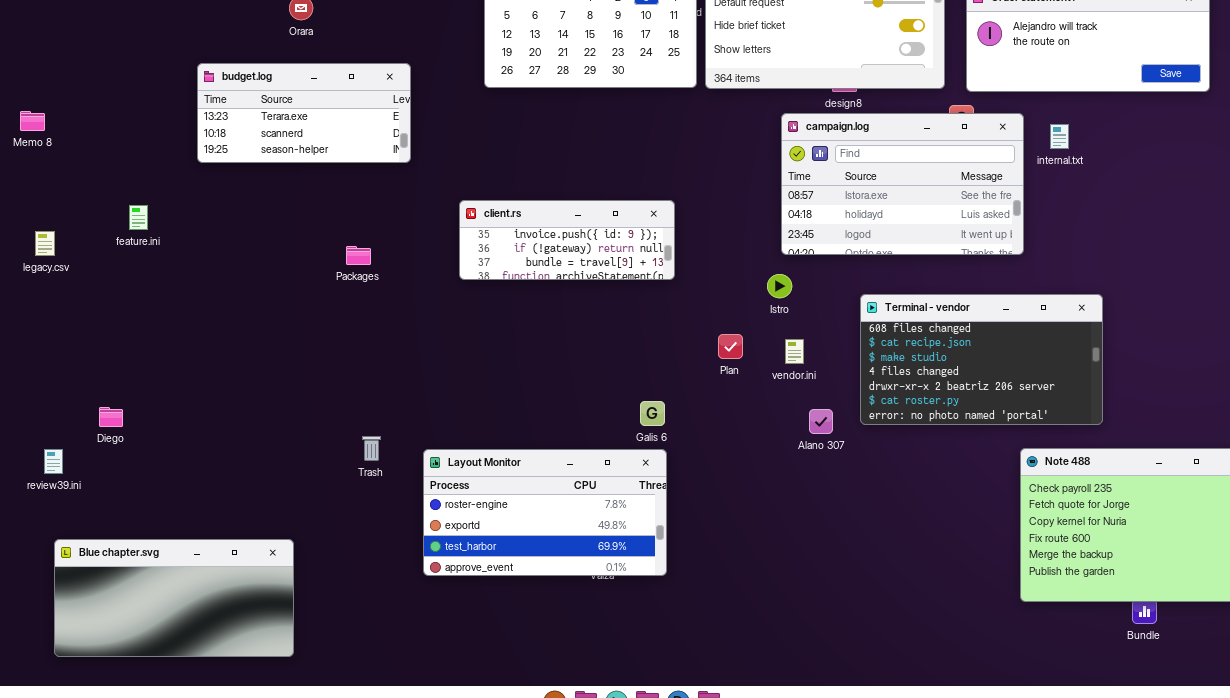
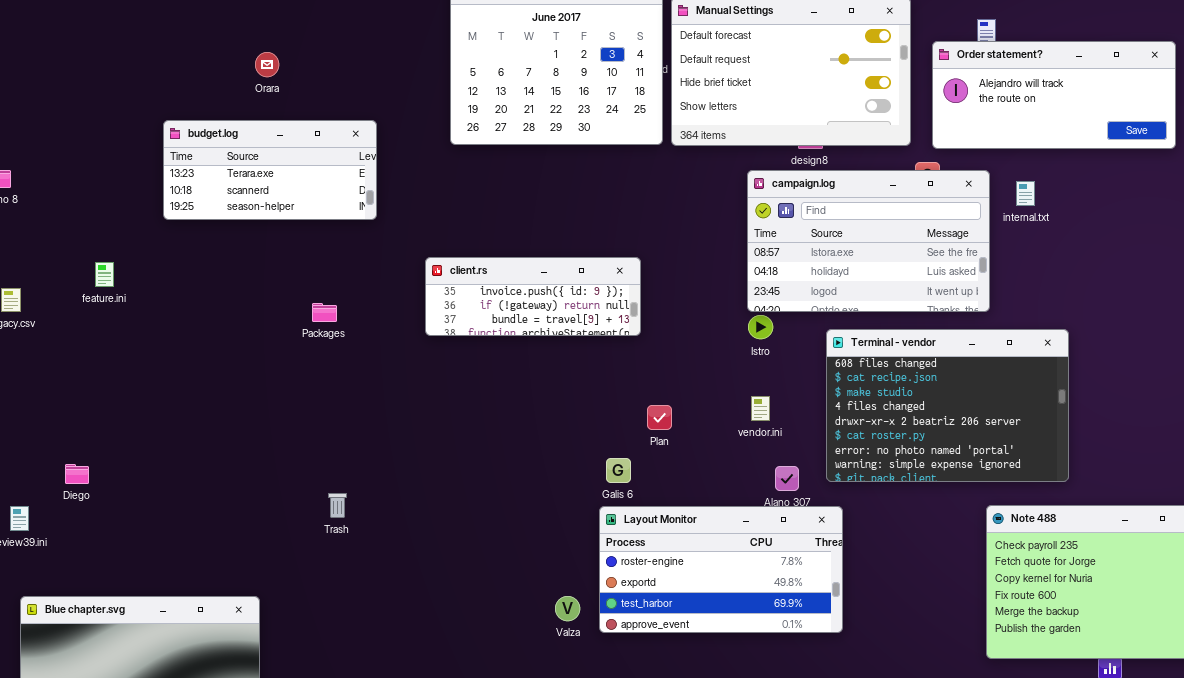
Istro: [767,274,792,298] -> [748,315,773,339], moved
Terminal - vendor: [860,294,1103,425] -> [826,329,1069,482], resized
Plan: [718,334,743,359] -> [647,405,672,430], moved
Layout Monitor: [423,449,667,576] -> [599,506,843,633], moved

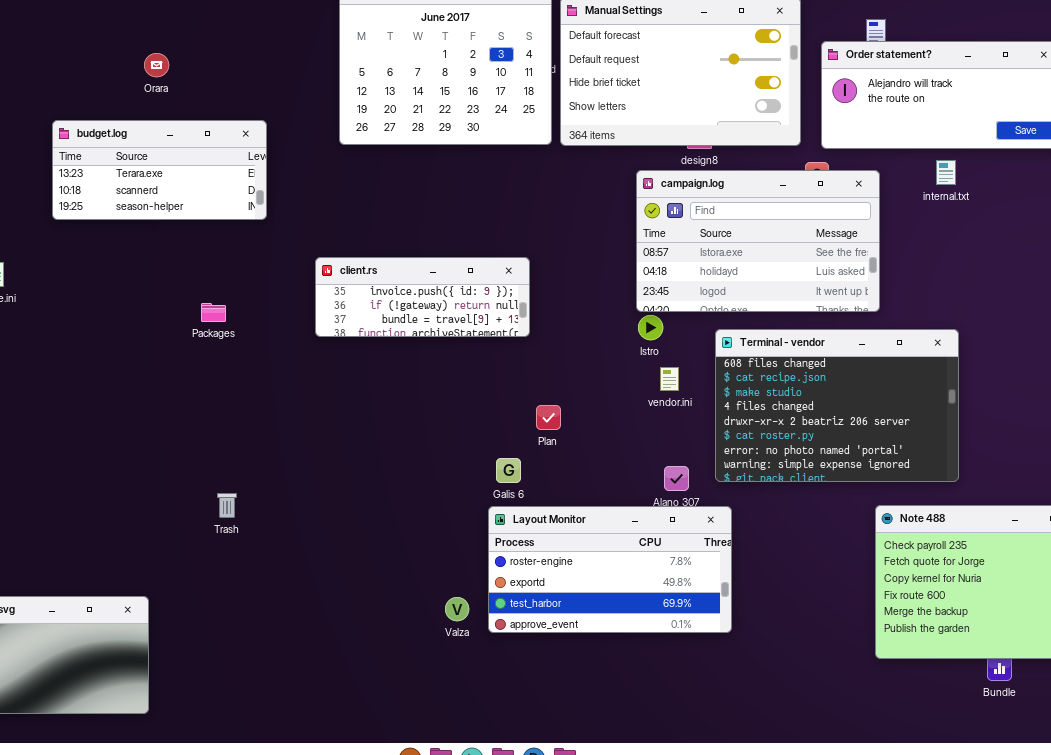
internal.txt: [1016,181,1035,206] -> [936,160,956,185], moved
vendor.ini: [751,396,770,421] -> [660,367,679,391], moved

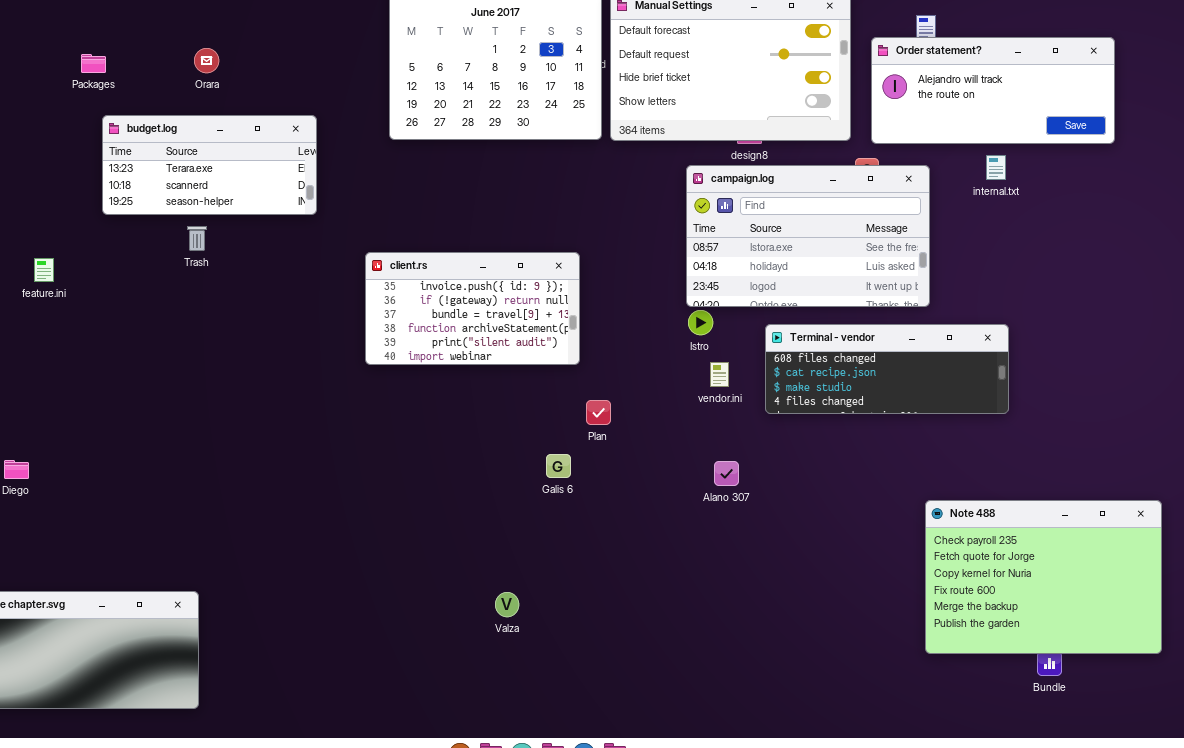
client.rs: [315,257,530,337] -> [365,252,580,365], resized
Packages: [201,303,226,322] -> [81,54,106,73], moved
Terminal - vendor: [715,329,959,482] -> [765,324,1009,414], resized
Trash: [217,493,237,518] -> [187,226,207,251], moved
Layout Monitor: [488,506,732,633] -> none, closed

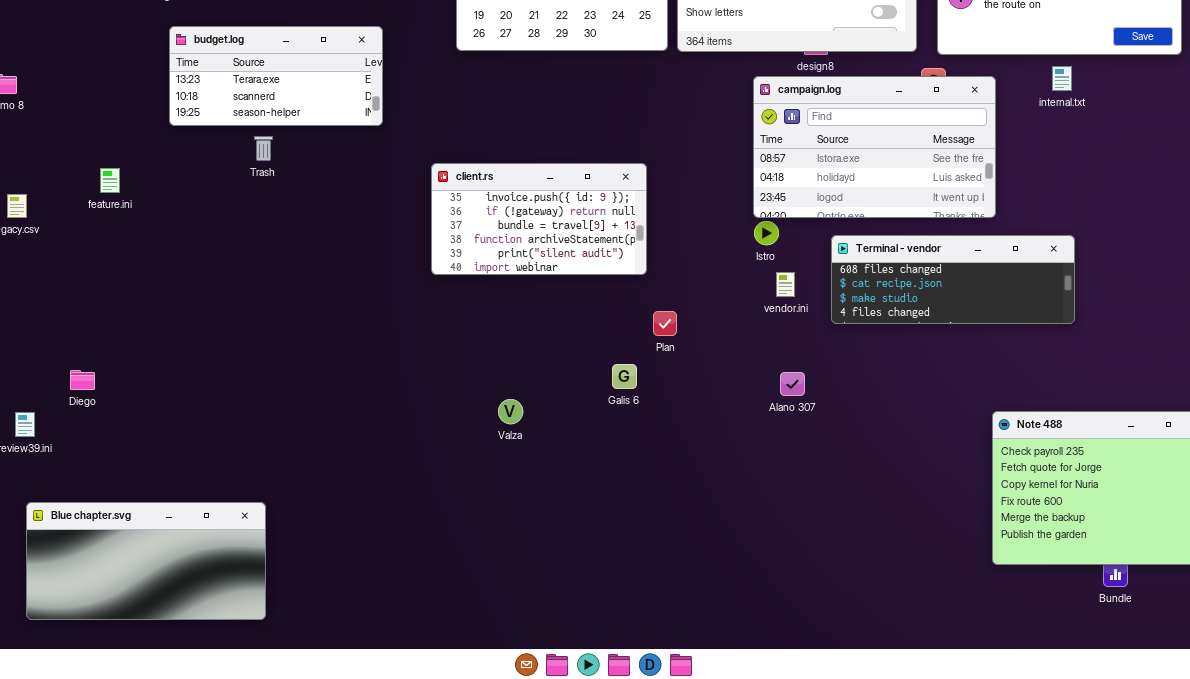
Valza: [495,592,519,617] -> [498,399,523,424], moved

